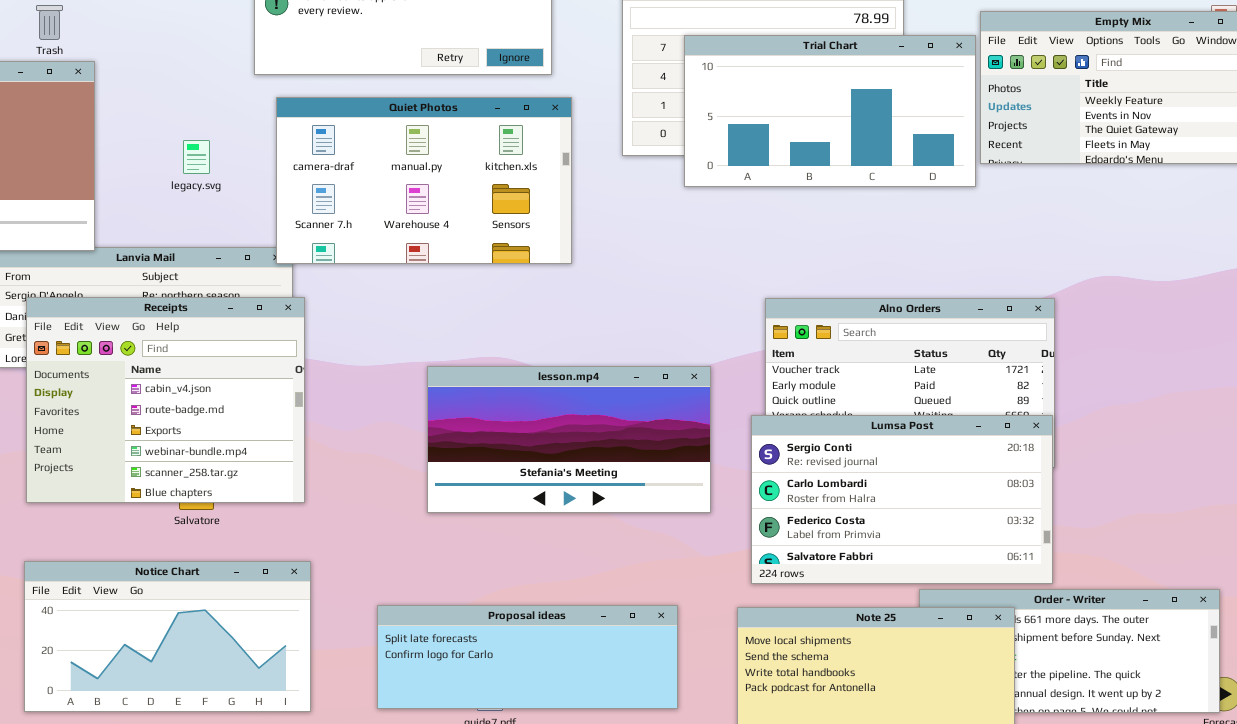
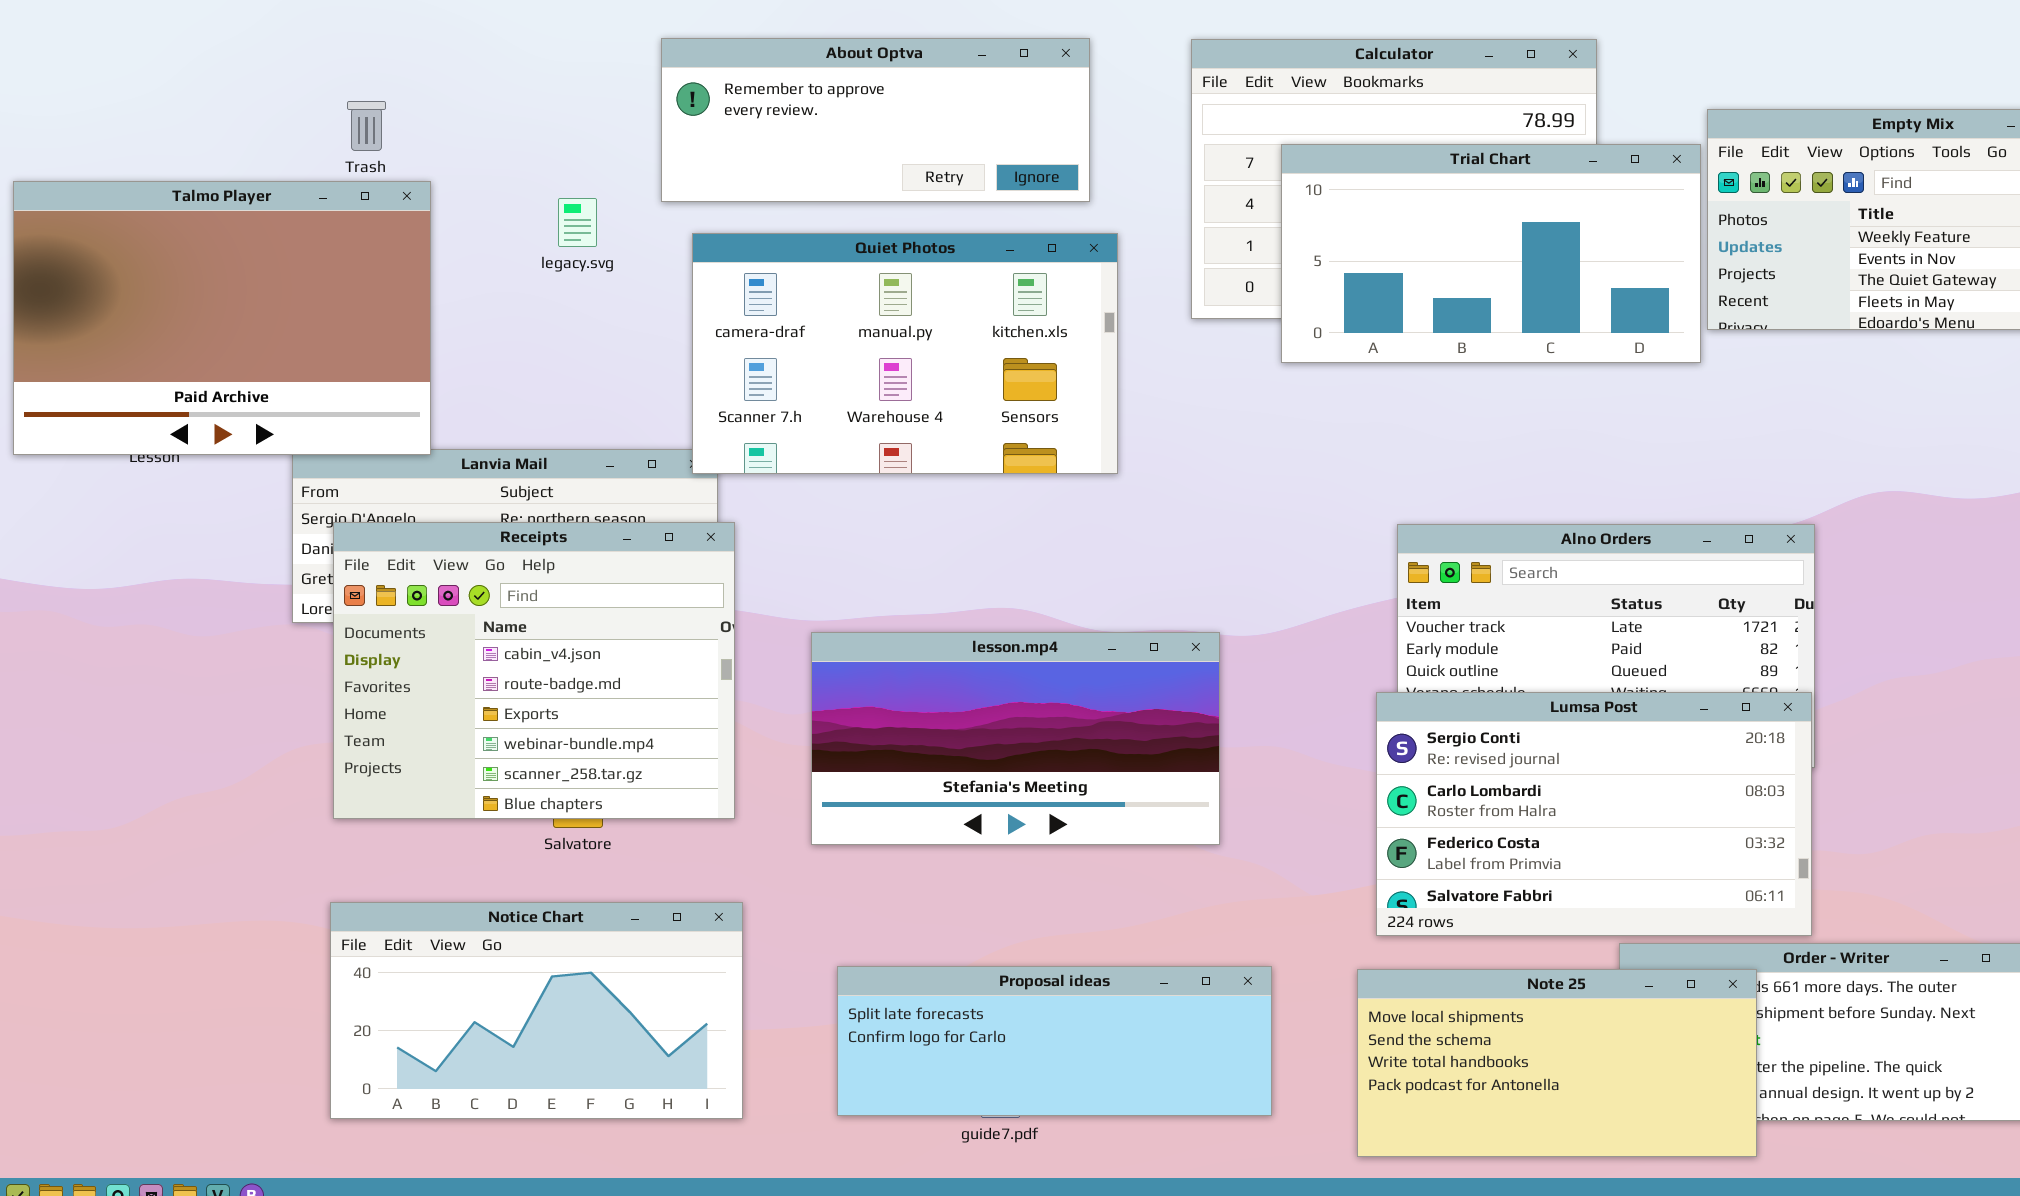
legacy.svg: [183,140,210,174] -> [558,198,597,247], moved
lesson.mp4: [427,366,711,513] -> [811,632,1220,845], moved

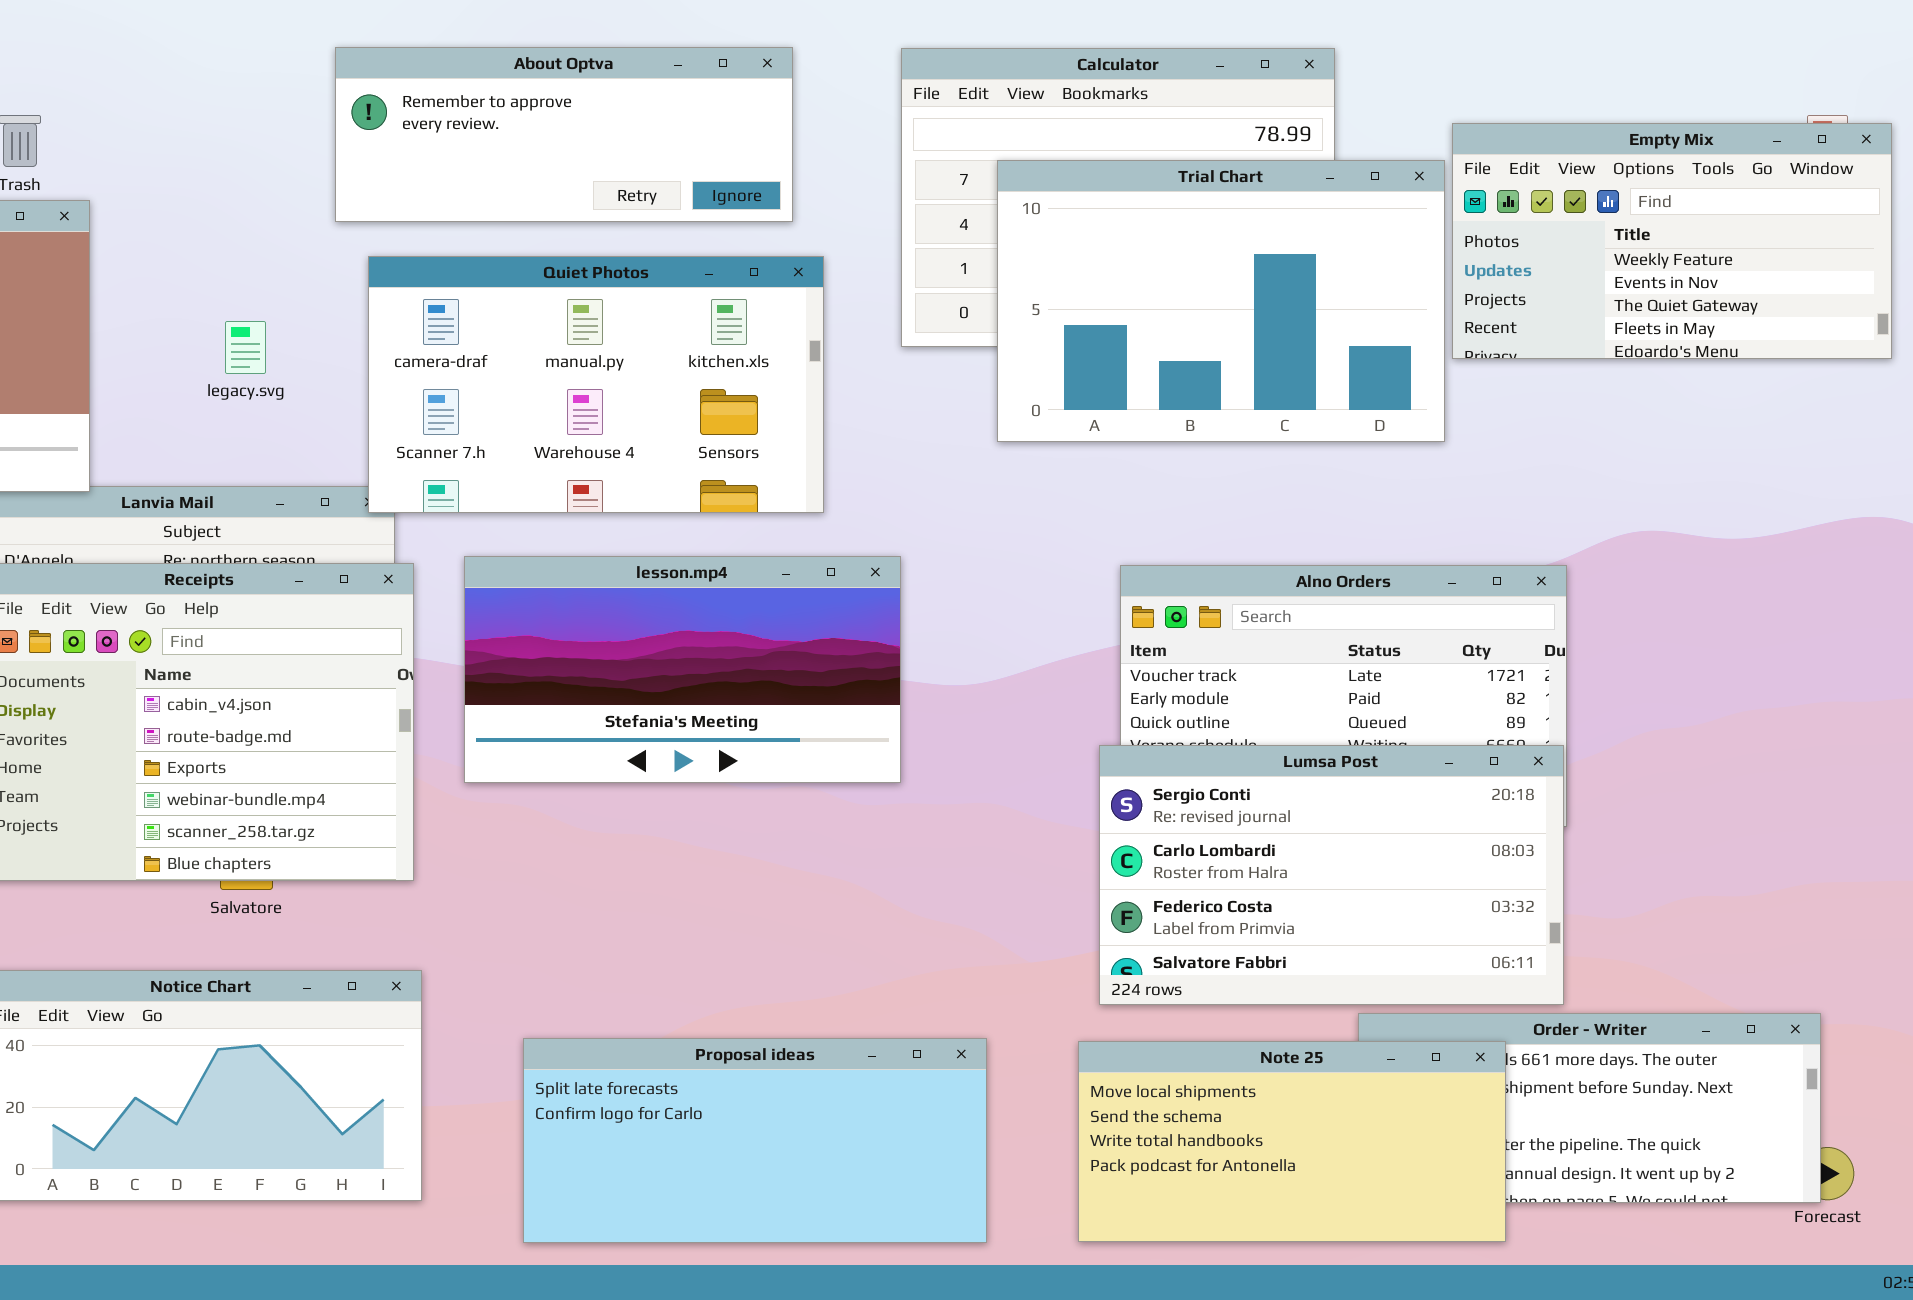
Trial Chart: [1281,144,1701,363] -> [997,160,1445,442], resized
legacy.svg: [558,198,597,247] -> [225,321,266,374], moved
lesson.mp4: [811,632,1220,845] -> [464,556,901,783], moved
Proposal ideas: [837,966,1272,1116] -> [523,1038,987,1243], resized

